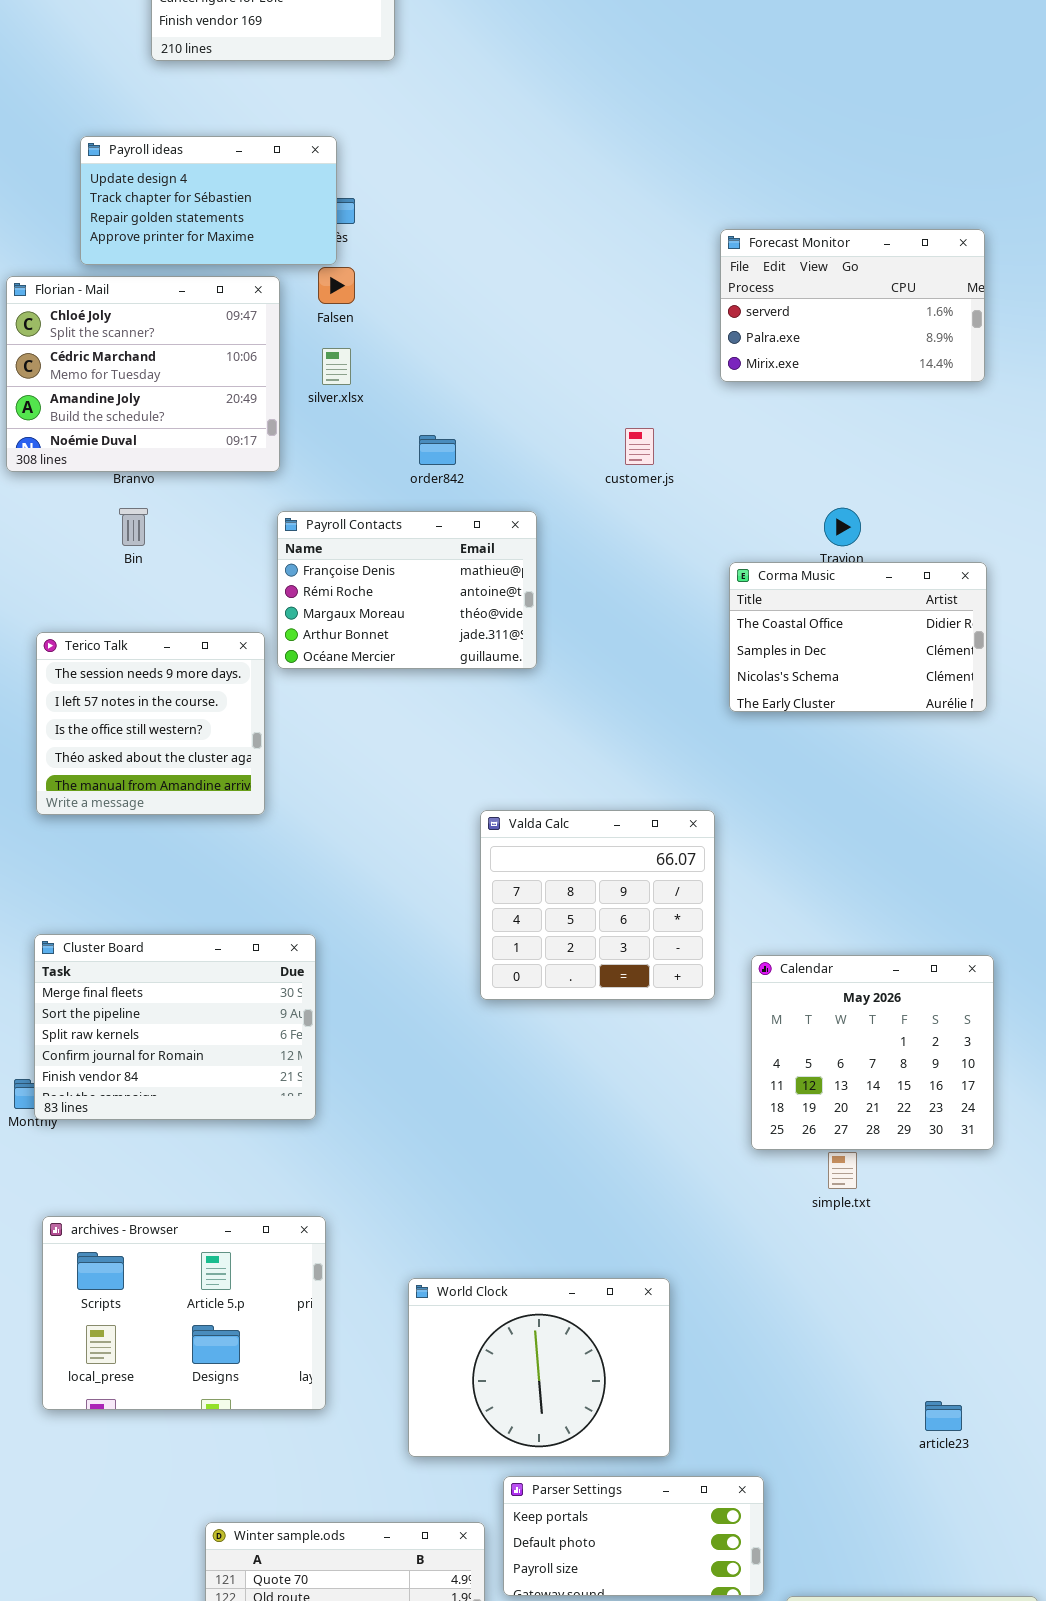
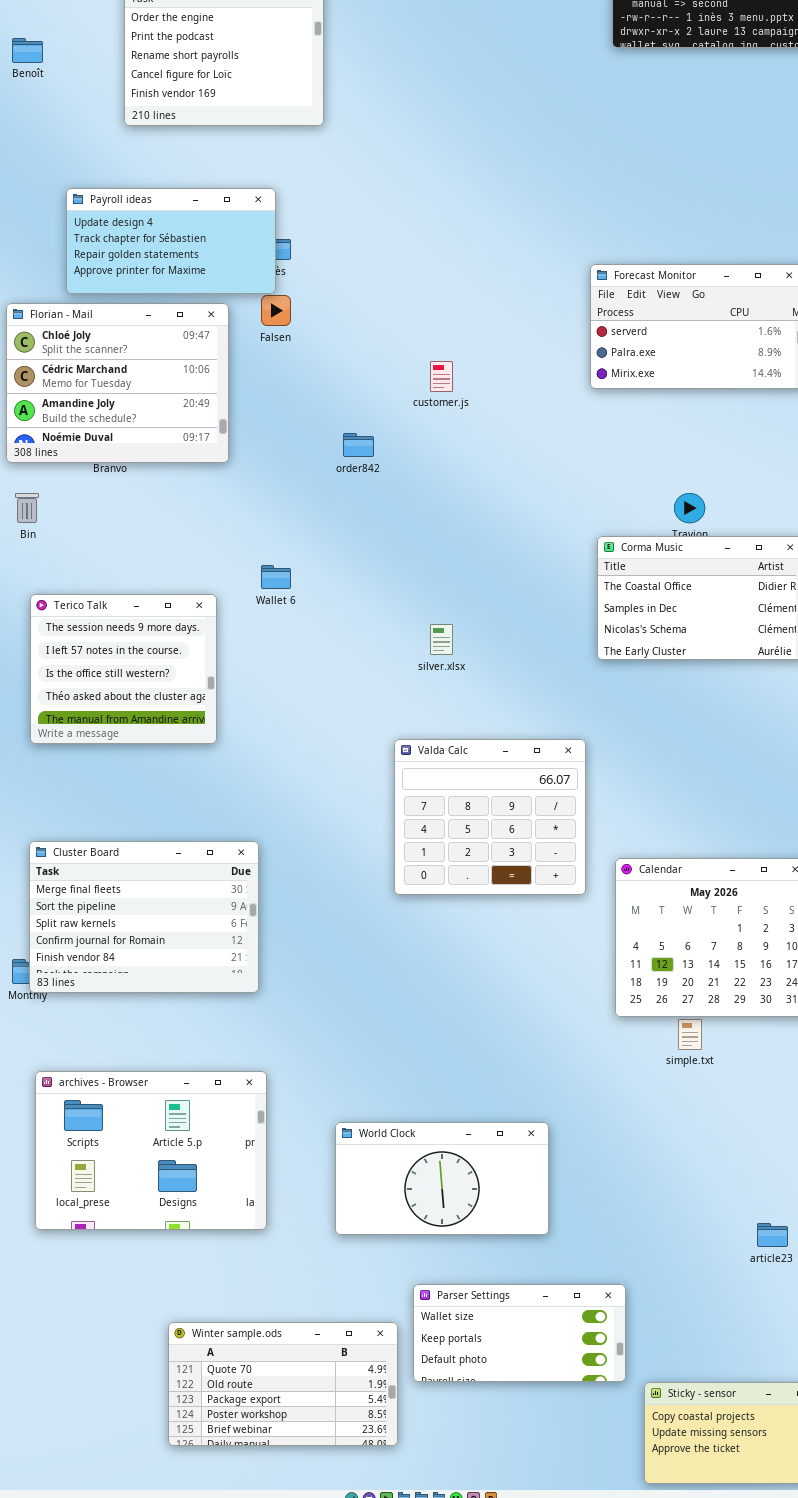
silver.xlsx: [322,348,351,385] -> [430,624,453,655], moved
customer.js: [625,428,654,465] -> [430,361,453,392], moved
Bin: [119,508,148,546] -> [15,493,39,523], moved
Payroll Contacts: [277,511,537,669] -> none, closed
World Clock: [408,1278,670,1457] -> [335,1122,549,1235], resized
Parser Settings: [503,1476,764,1596] -> [413,1284,626,1382], scrolled up 1 row

